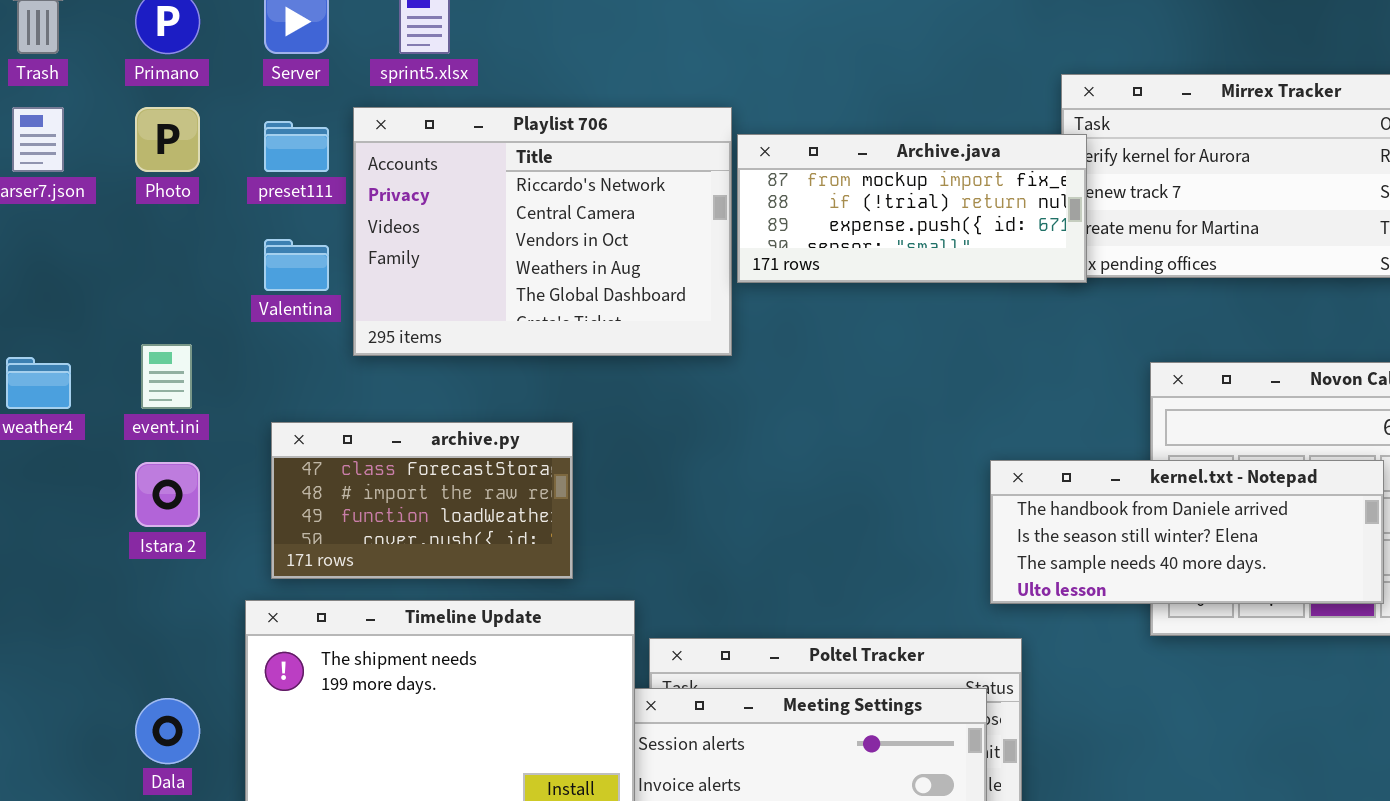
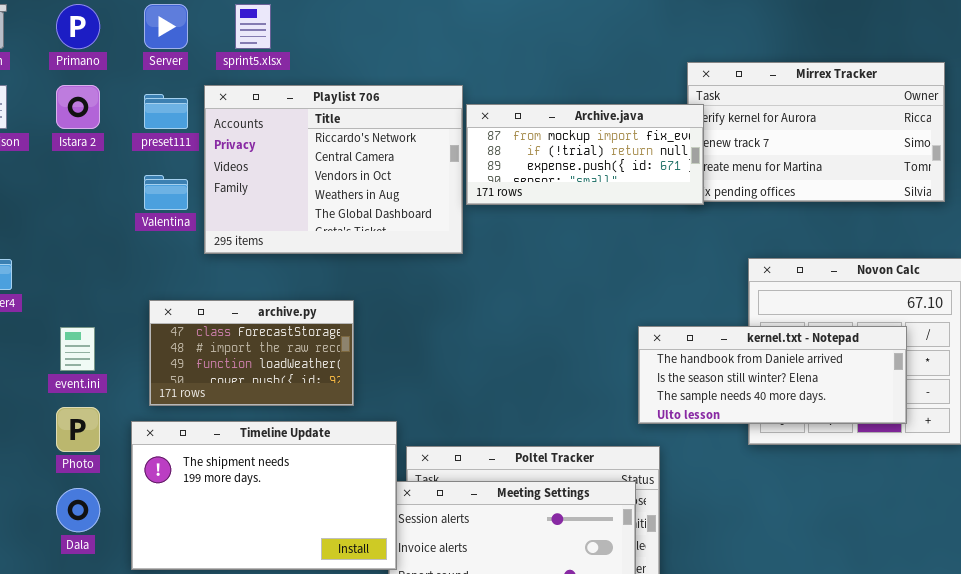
Photo: [135,107,200,172] -> [56,407,100,452], moved
event.ini: [141,344,192,409] -> [60,327,95,371], moved
Istara 2: [135,462,200,527] -> [56,85,100,129], moved

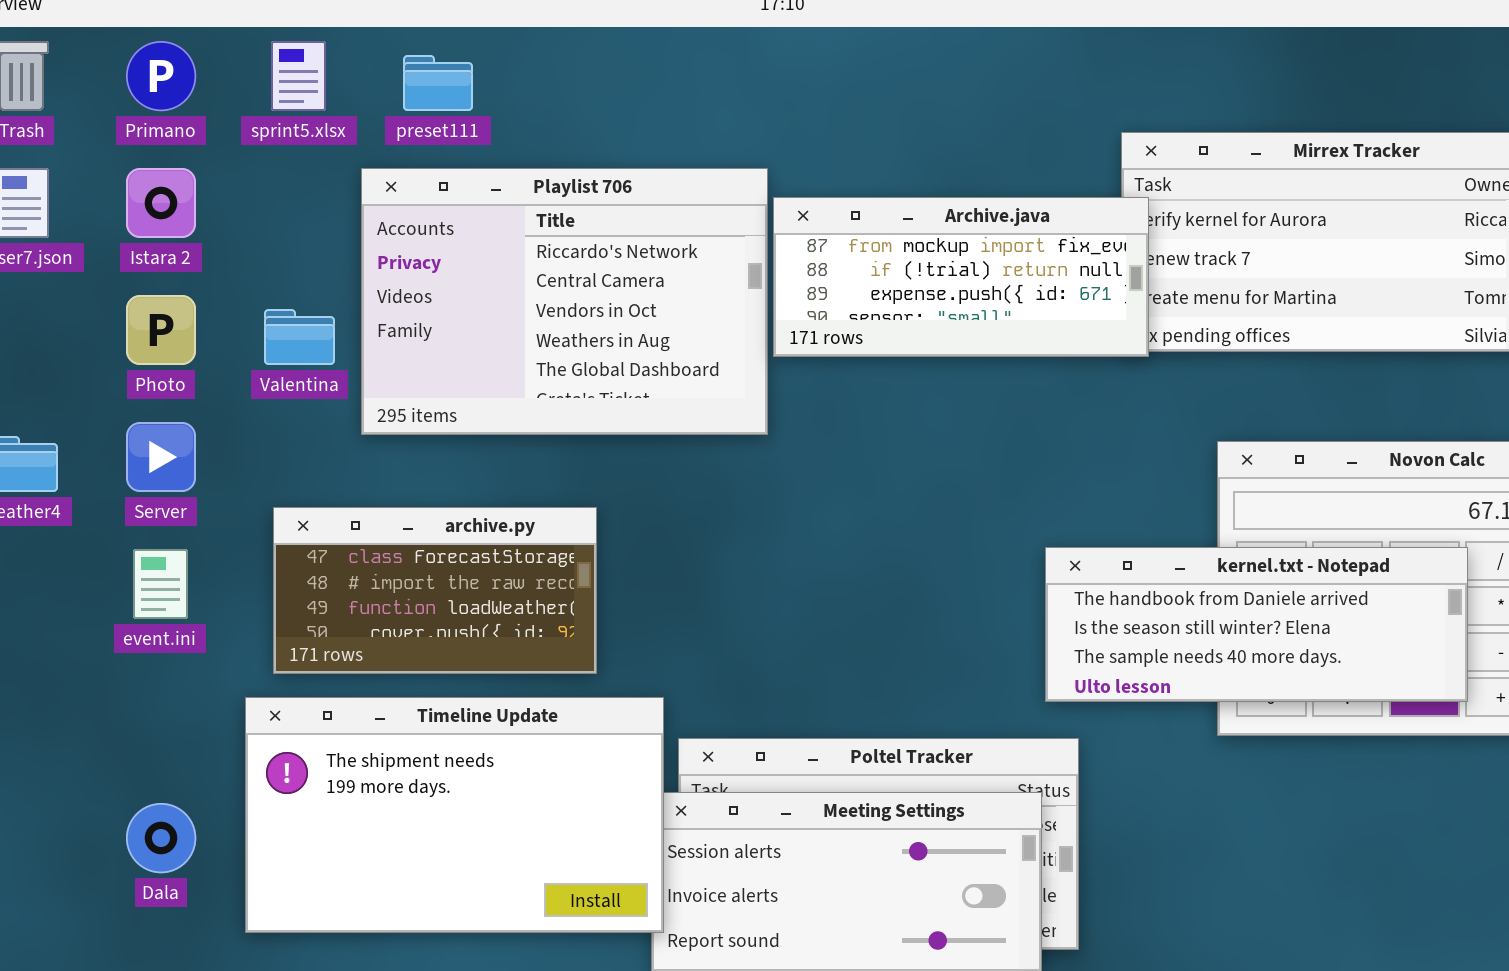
Server: [144,4,188,49] -> [126,422,196,492], moved
sprint5.xlsx: [235,4,271,49] -> [271,41,326,111], moved
preset111: [144,94,188,129] -> [403,55,473,111], moved
Photo: [56,407,100,452] -> [126,295,196,365], moved

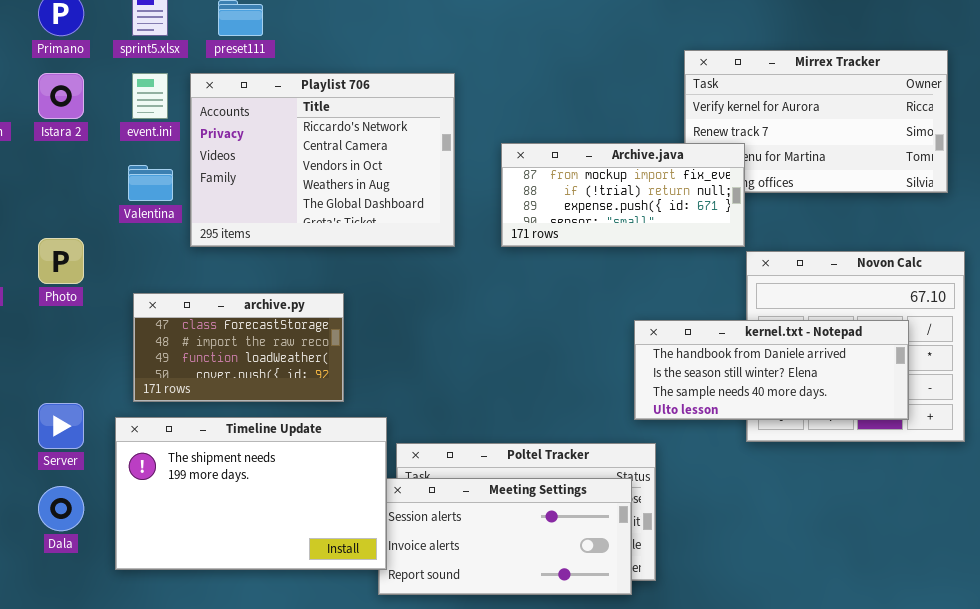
Archive.java: [773,197,1149,357] -> [501,143,745,247], moved
Photo: [126,295,196,365] -> [38,238,84,284], moved
Server: [126,422,196,492] -> [38,403,84,449], moved
event.ini: [133,549,188,619] -> [132,73,168,119], moved

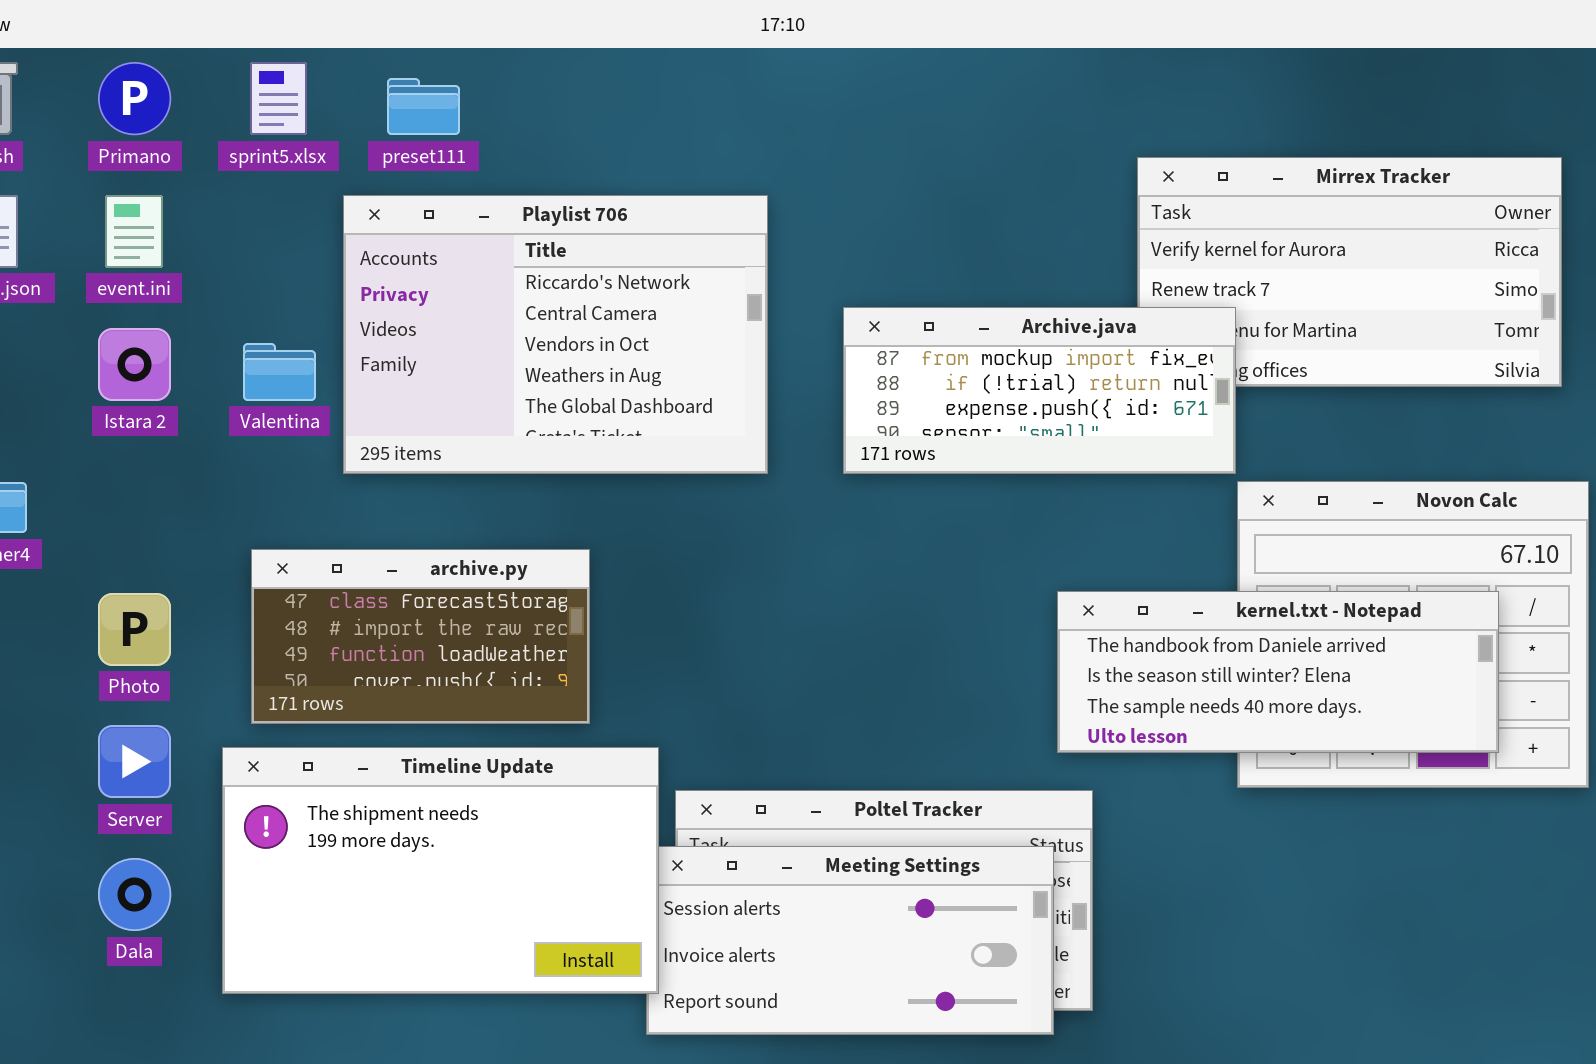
Istara 2: [38,73,84,119] -> [98,328,171,401], moved
event.ini: [132,73,168,119] -> [105,195,163,268], moved
Photo: [38,238,84,284] -> [98,593,171,666], moved

